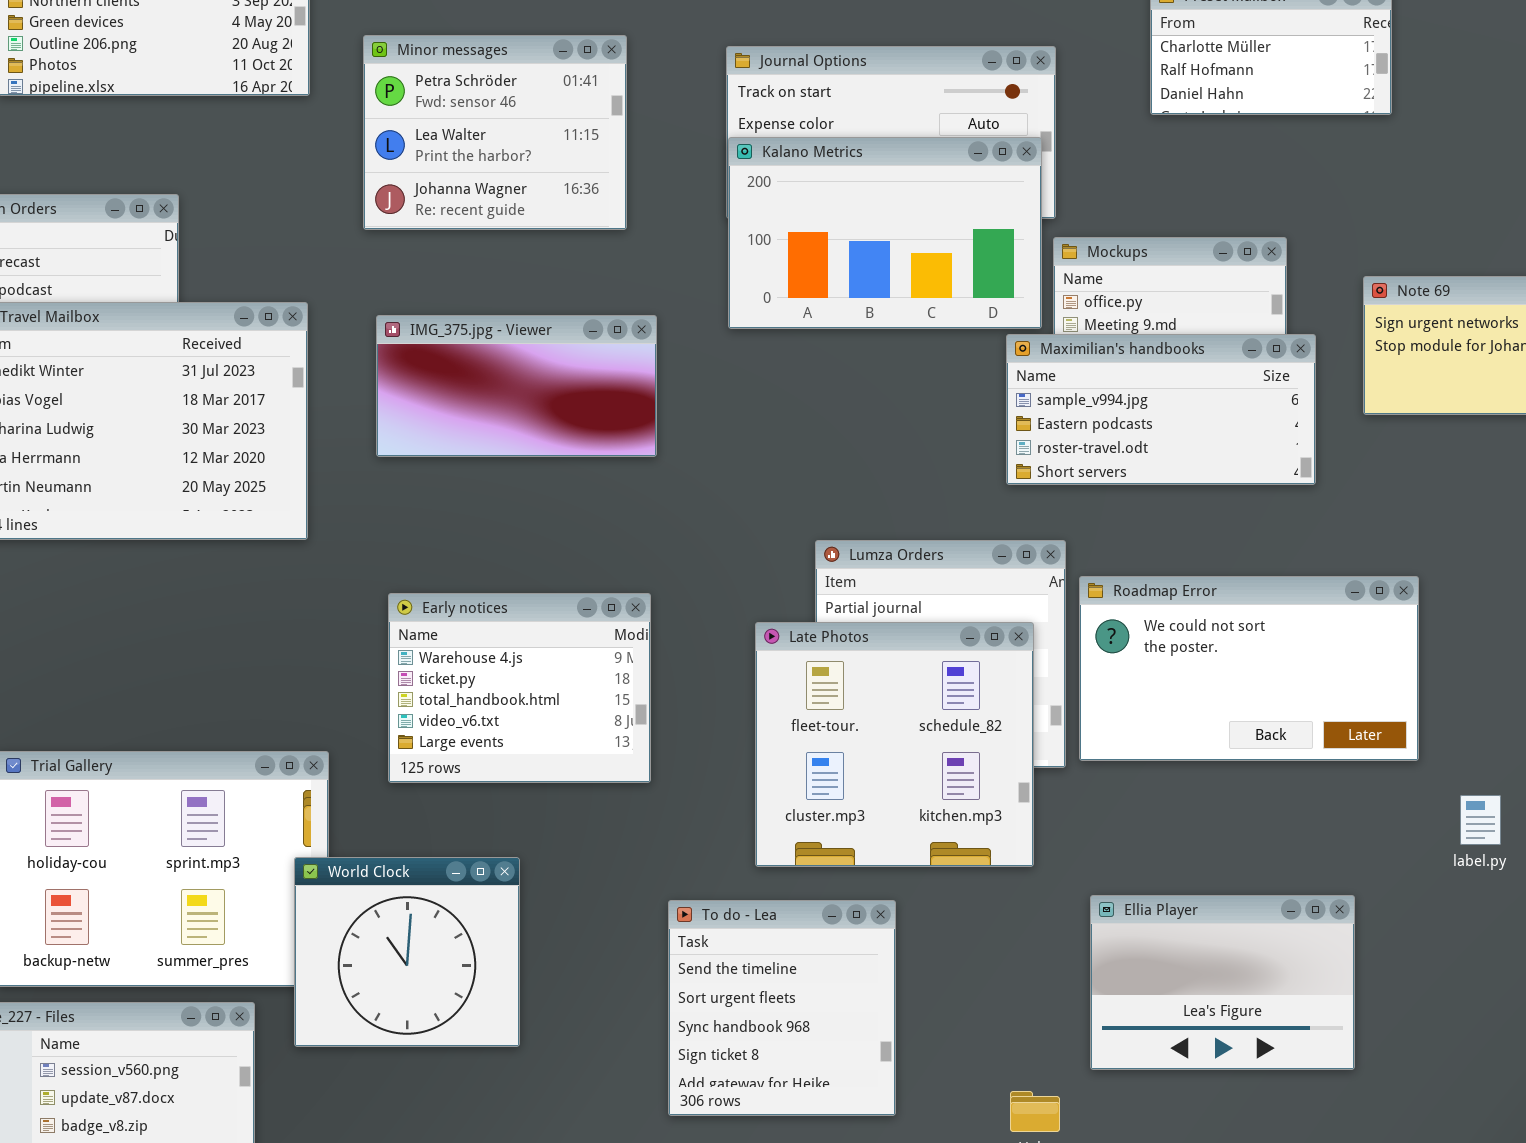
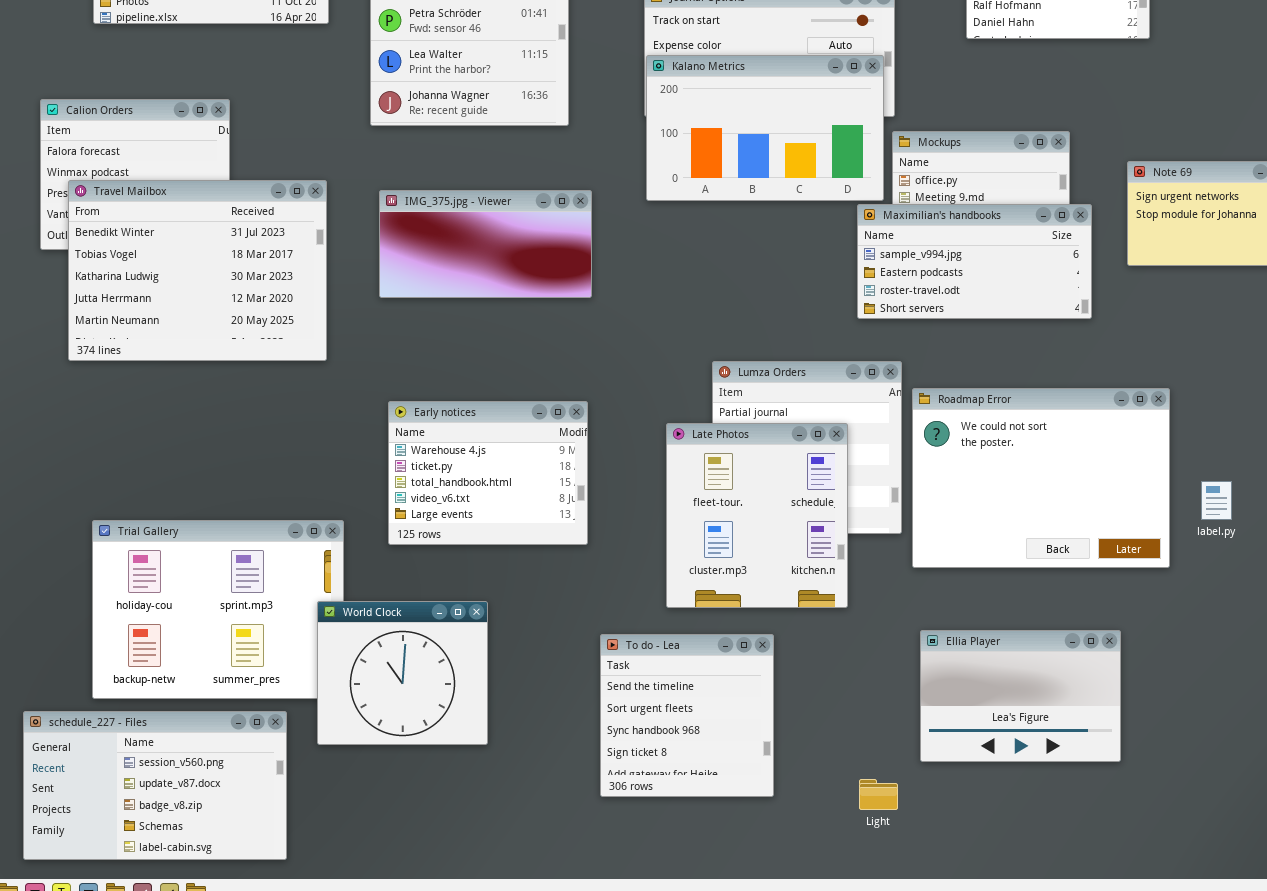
Roadmap Error: [1079,576,1419,761] -> [912,388,1170,568], resized
Late Photos: [755,622,1034,867] -> [666,423,848,608], resized
label.py: [1460,795,1501,845] -> [1201,481,1232,520], moved

